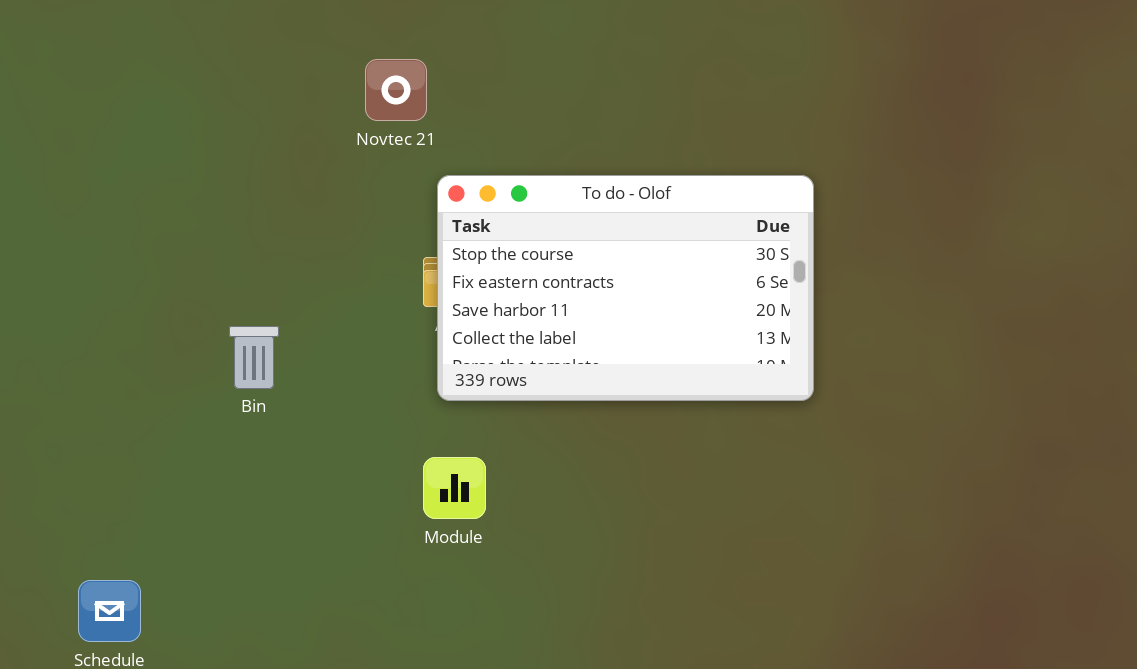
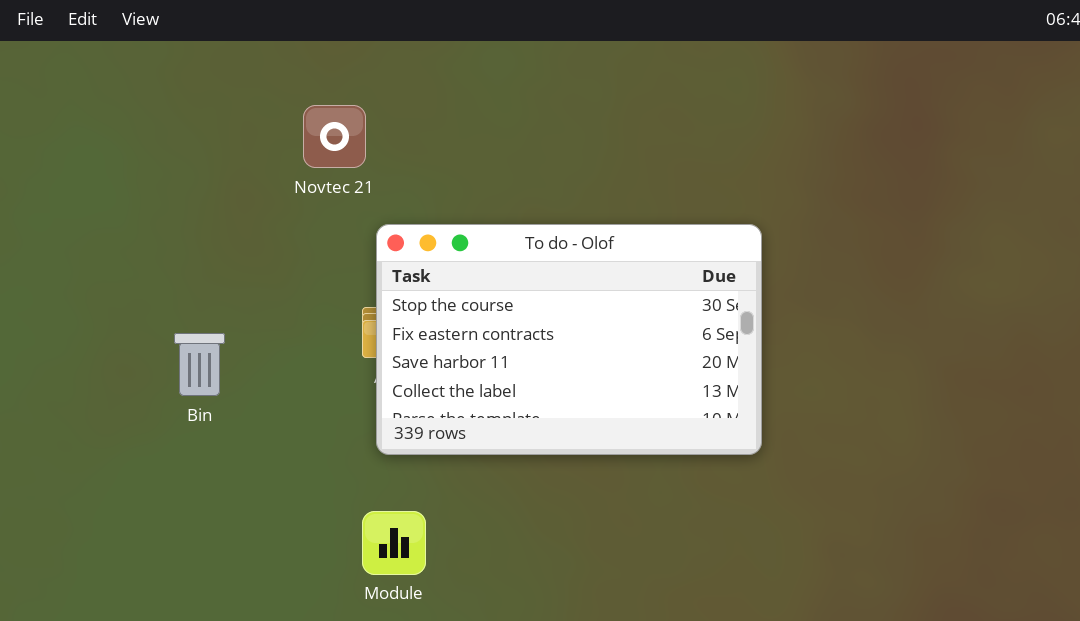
Bin: [229,326,279,389] -> [174,333,225,396], moved

